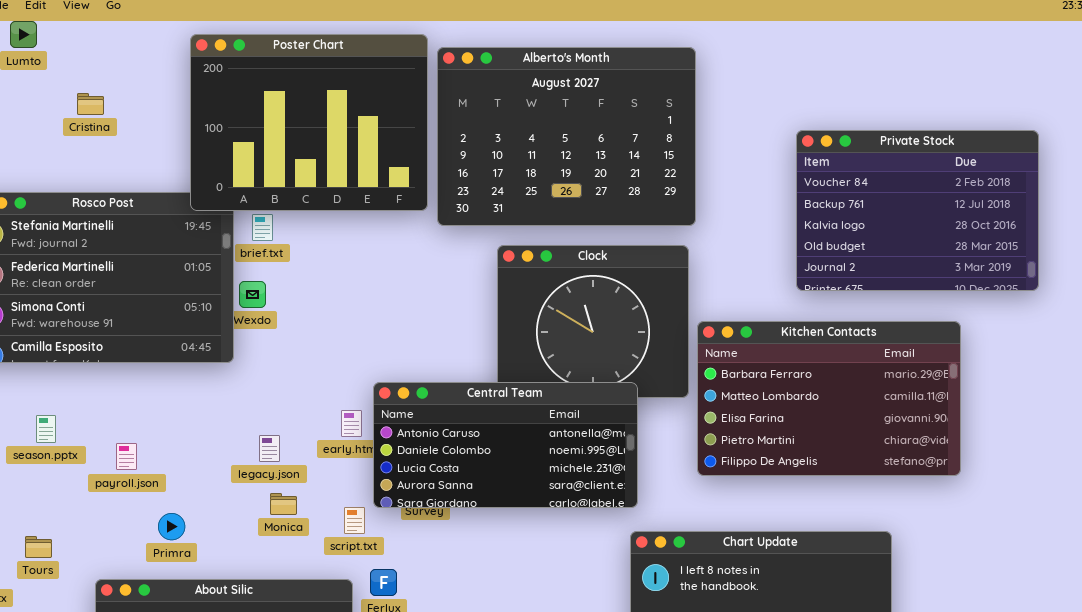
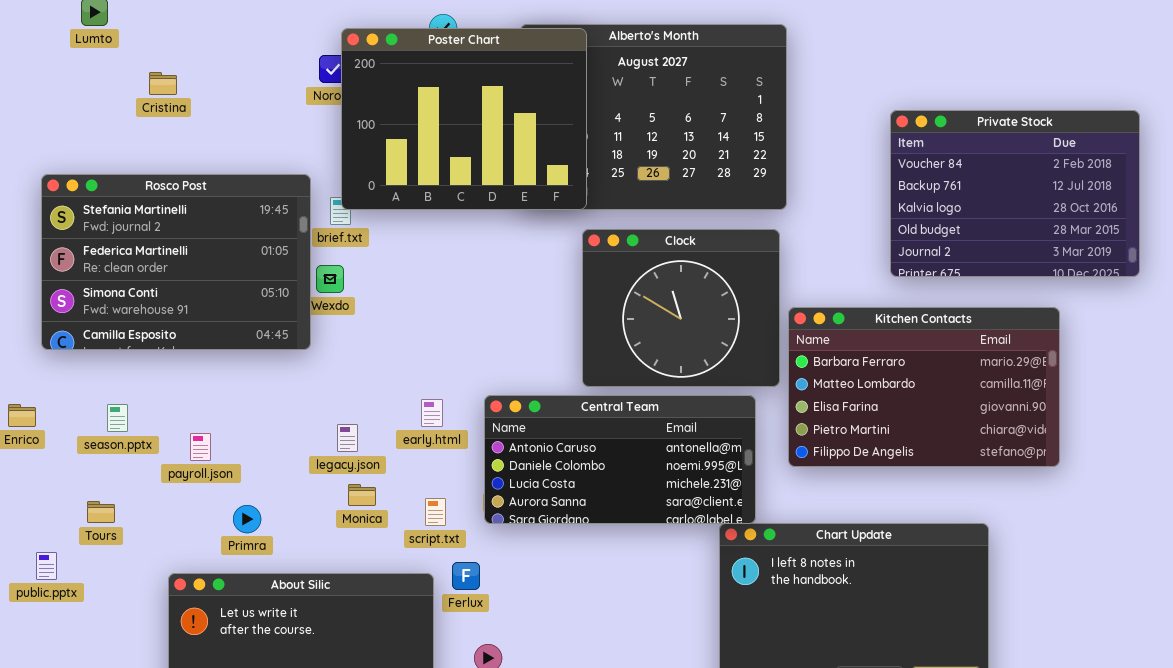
Poster Chart: [190,34,428,211] -> [341,28,587,210], moved
Central Team: [373,382,638,508] -> [484,395,756,524], moved
Tours: [25,536,52,558] -> [87,501,115,523], moved

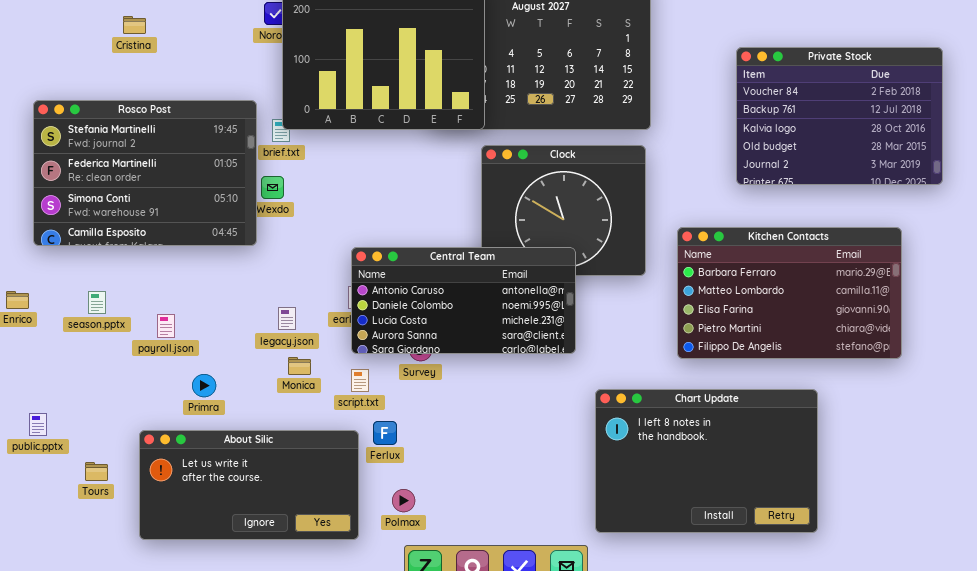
Kitchen Contacts: [788,307,1060,467] -> [677,227,902,359], moved
Central Team: [484,395,756,524] -> [351,247,576,354], moved
Tours: [87,501,115,523] -> [85,462,108,481], moved

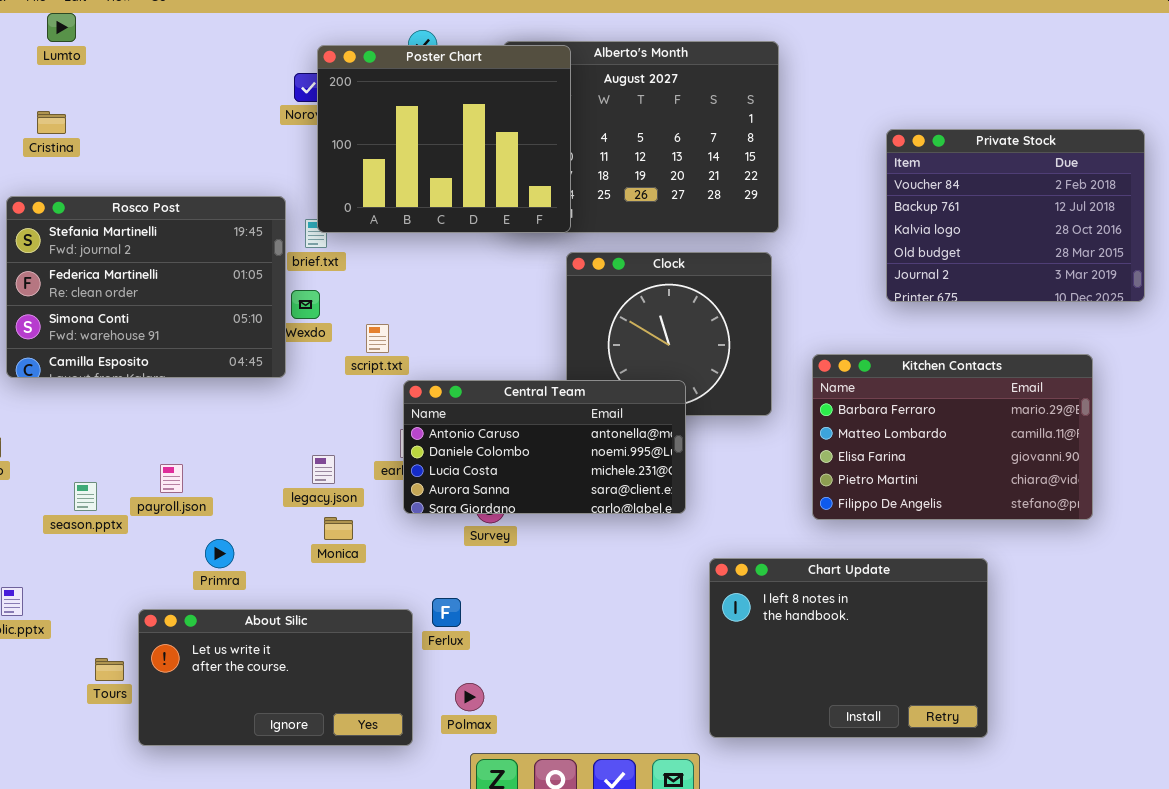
Cristina: [123,16,146,34] -> [37,111,66,134], moved
season.pptx: [88,291,106,314] -> [74,482,97,511], moved
script.txt: [351,369,369,392] -> [366,324,389,353], moved
Tours: [85,462,108,481] -> [95,658,124,681], moved

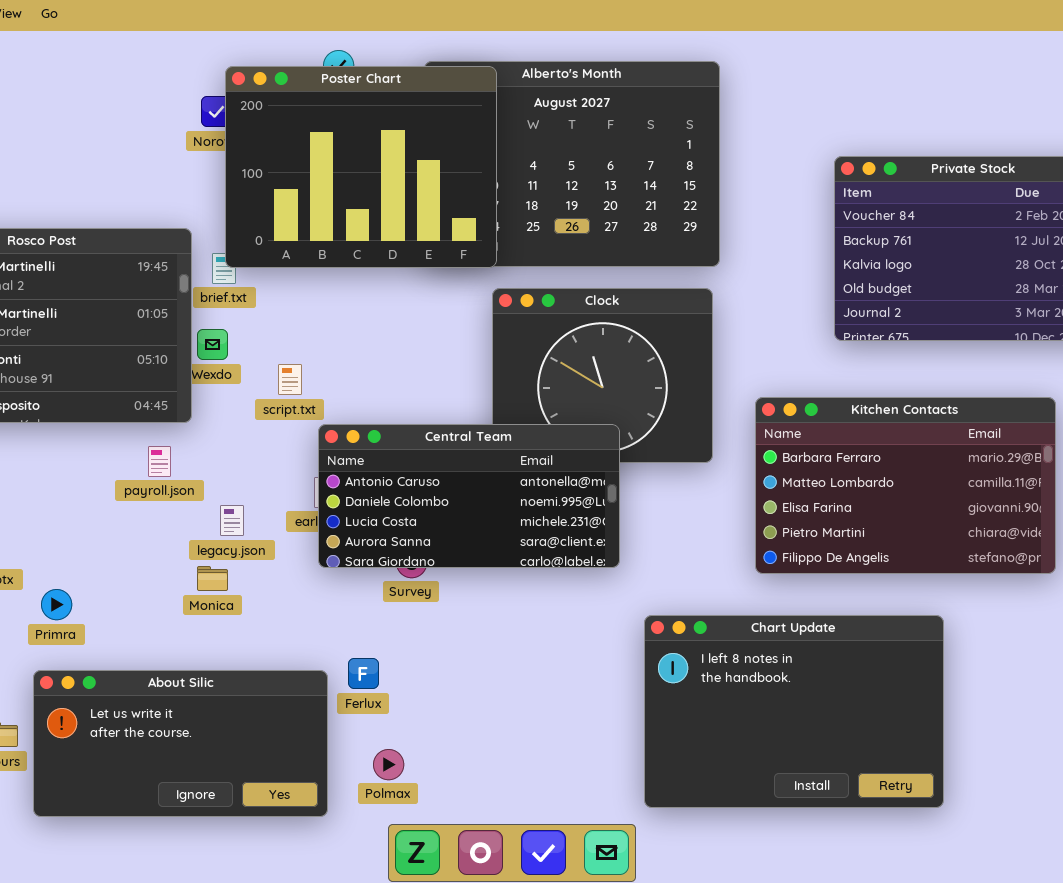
payroll.json: [160,464,183,493] -> [148,446,171,477], moved
Monica: [324,517,353,540] -> [197,566,228,591], moved
Primra: [205,539,234,568] -> [41,589,72,620], moved

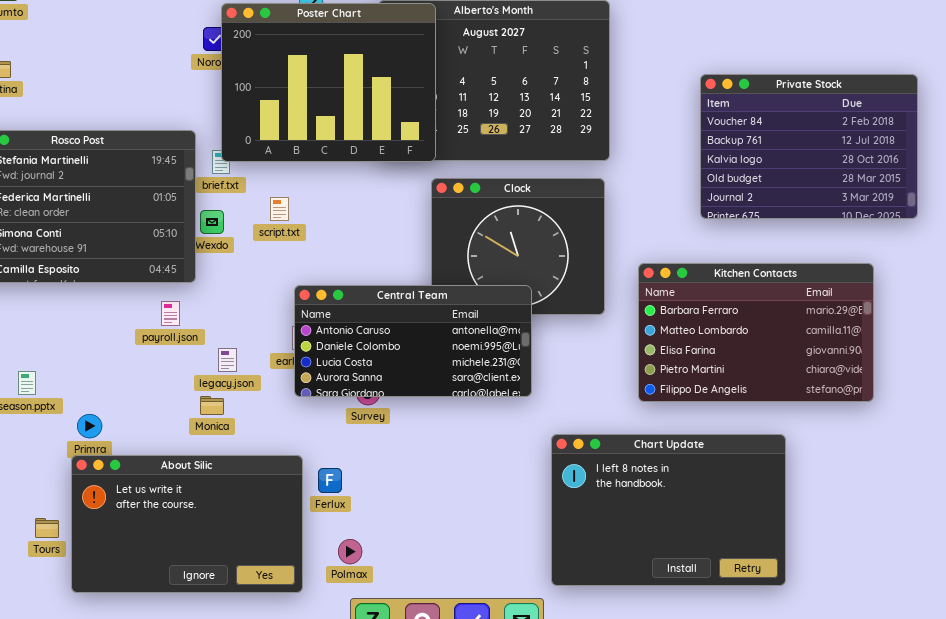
script.txt: [278,364,302,395] -> [270,197,289,221], moved
About Silic: [33,670,328,817] -> [71,455,303,593], resized

